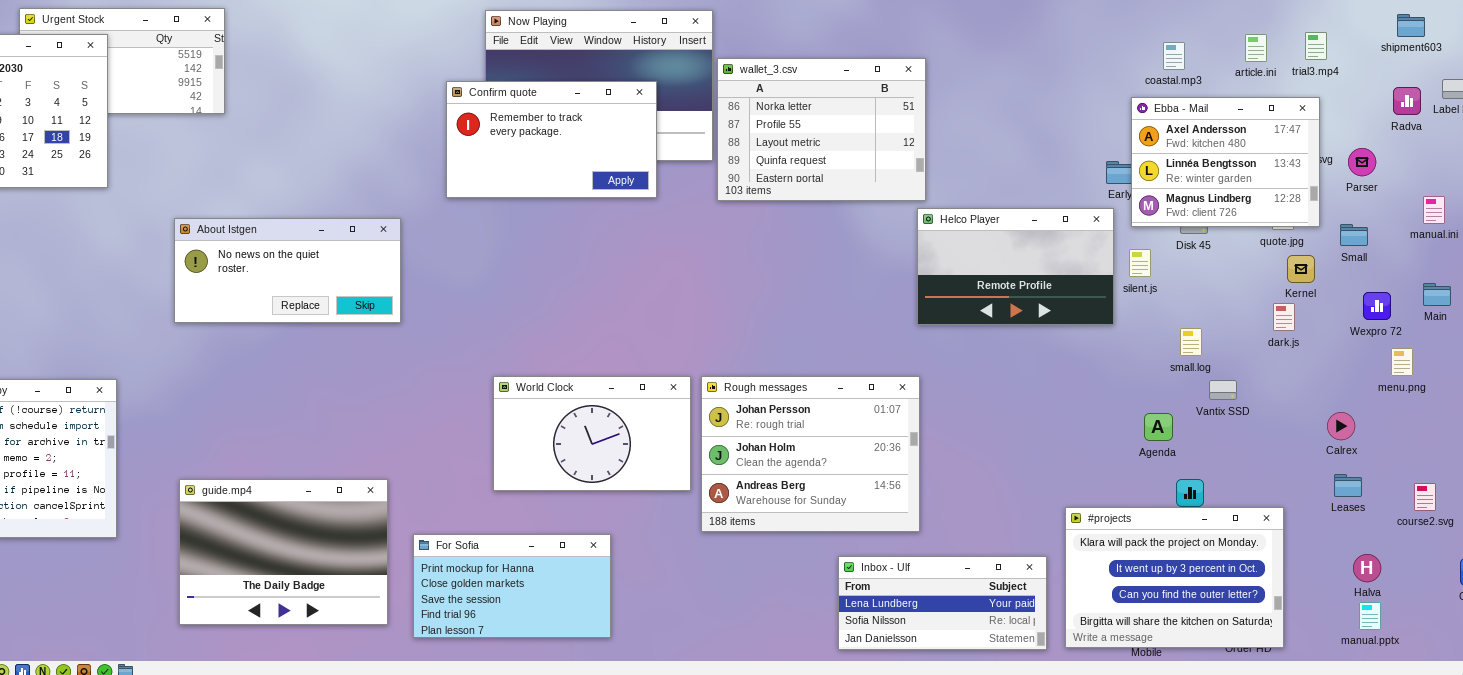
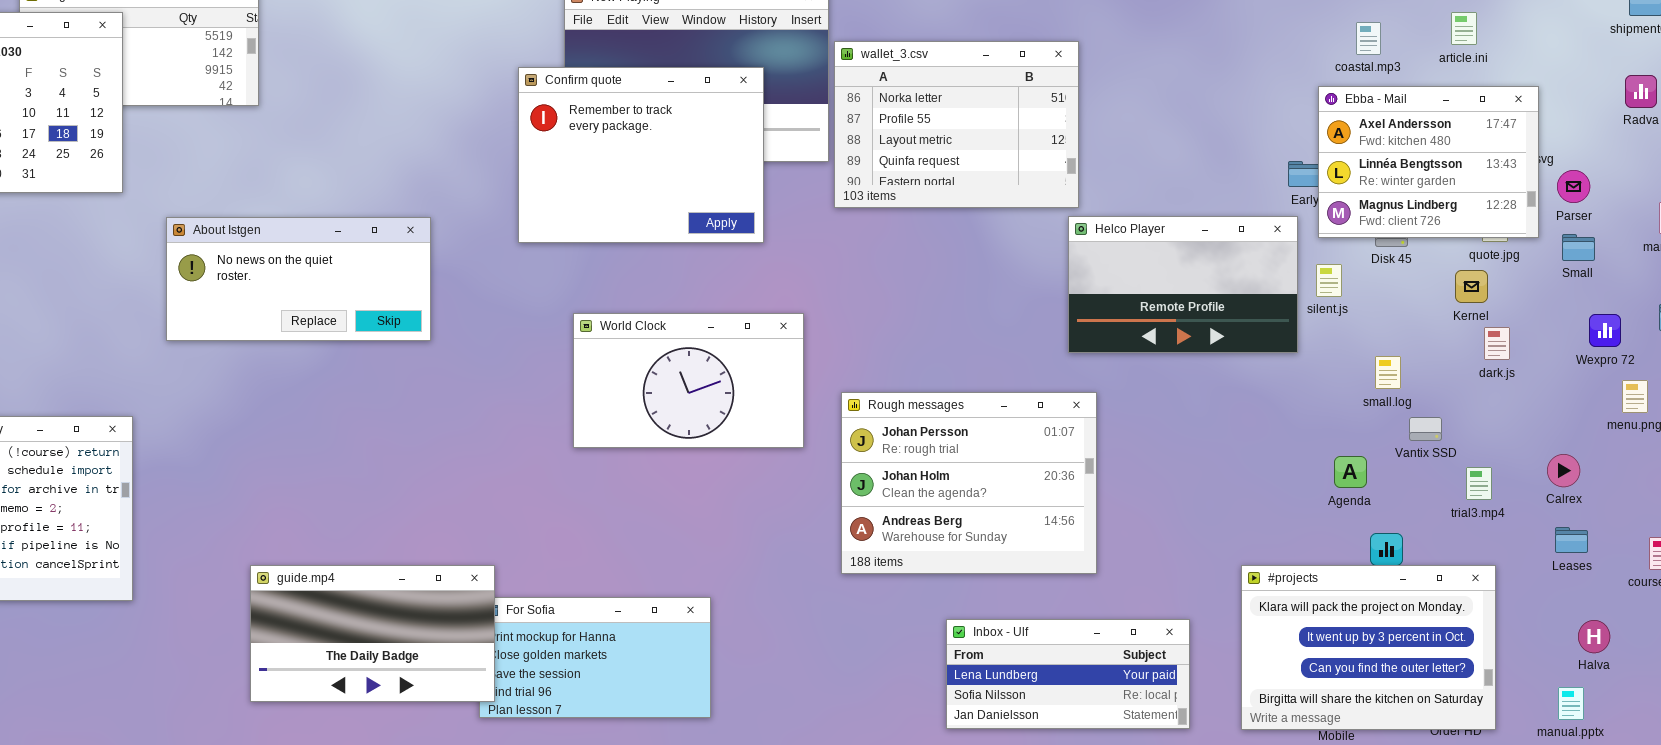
trial3.mp4: [1305,32,1327,60] -> [1466,467,1492,500], moved
Confirm quote: [446,81,657,198] -> [518,67,764,243], resized
Parser: [1348,148,1376,176] -> [1557,170,1590,203], moved
About Istgen: [174,218,401,323] -> [166,217,431,341], moved
Kernel: [1287,255,1315,283] -> [1455,270,1488,303], moved
Rough messages: [701,376,920,532] -> [841,392,1097,574], moved
World Clock: [493,376,691,491] -> [573,313,804,448], moved
guide.mp4: [179,479,388,625] -> [250,565,495,702], moved, resized
Inbox - Ulf: [838,556,1047,650] -> [946,619,1190,729], moved
manual.pptx: [1359,602,1381,630] -> [1558,687,1584,720], moved

